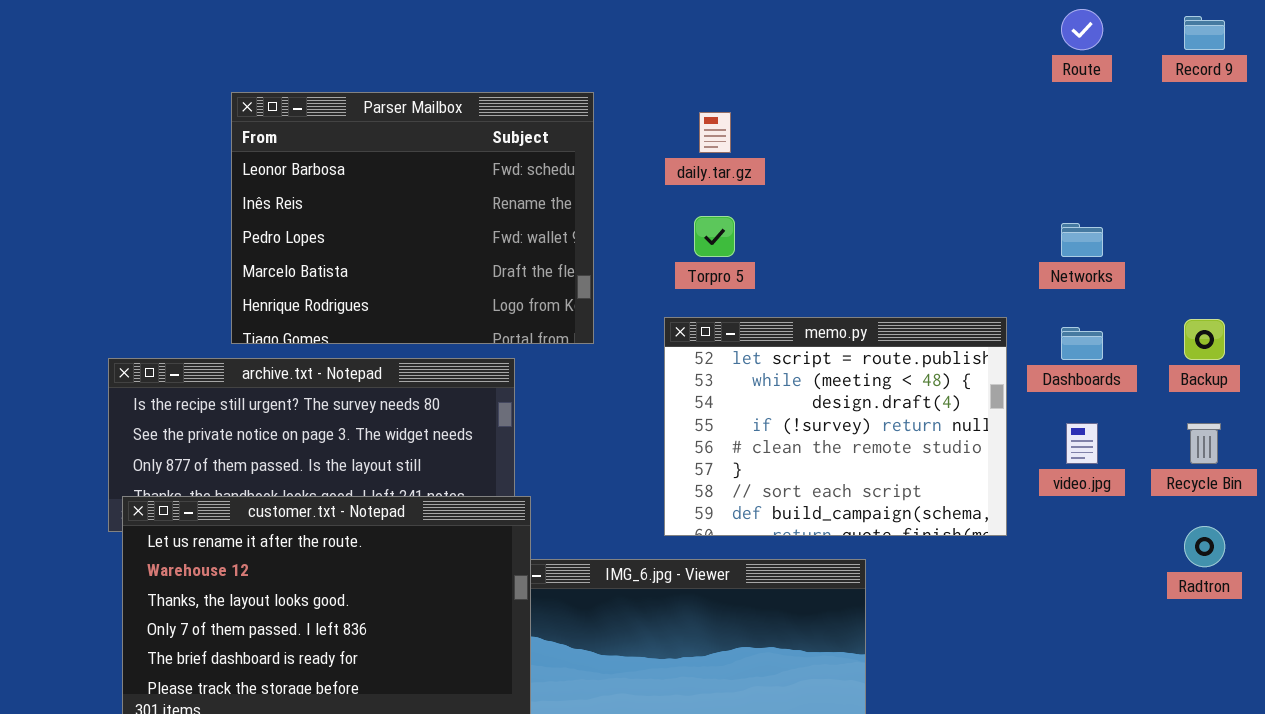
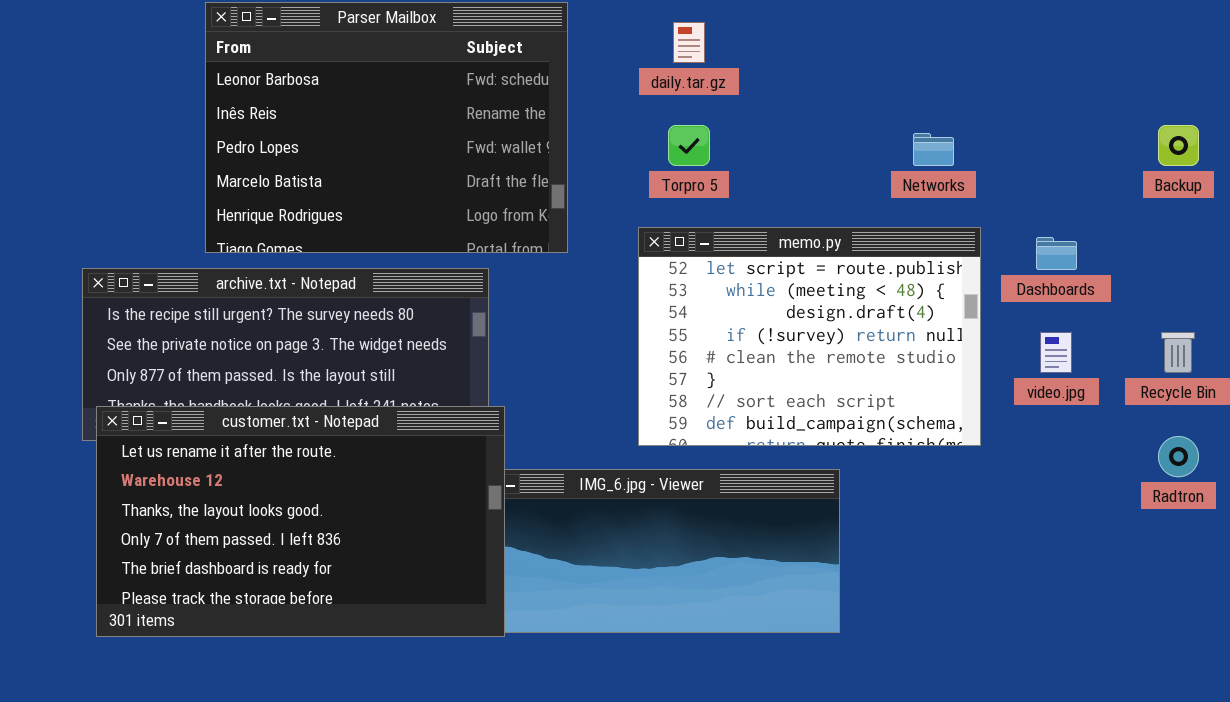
Networks: [1061,223,1103,257] -> [913,133,954,166], moved
Backup: [1184,319,1225,360] -> [1158,125,1199,166], moved

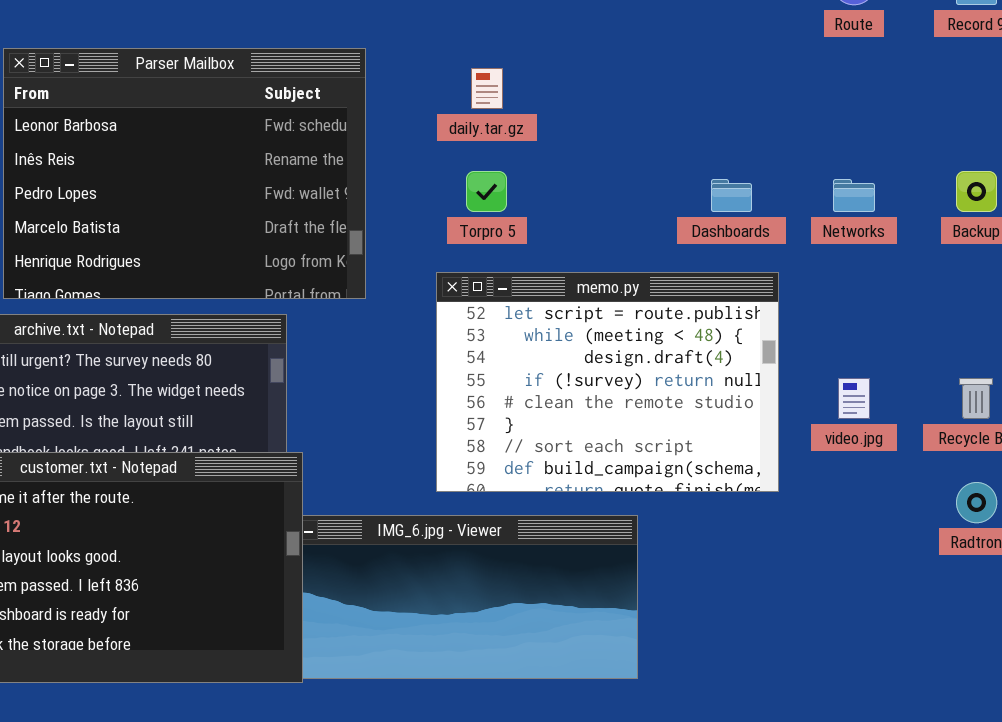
Networks: [913,133,954,166] -> [833,179,875,212], moved
Dashboards: [1036,237,1077,270] -> [711,179,752,212], moved

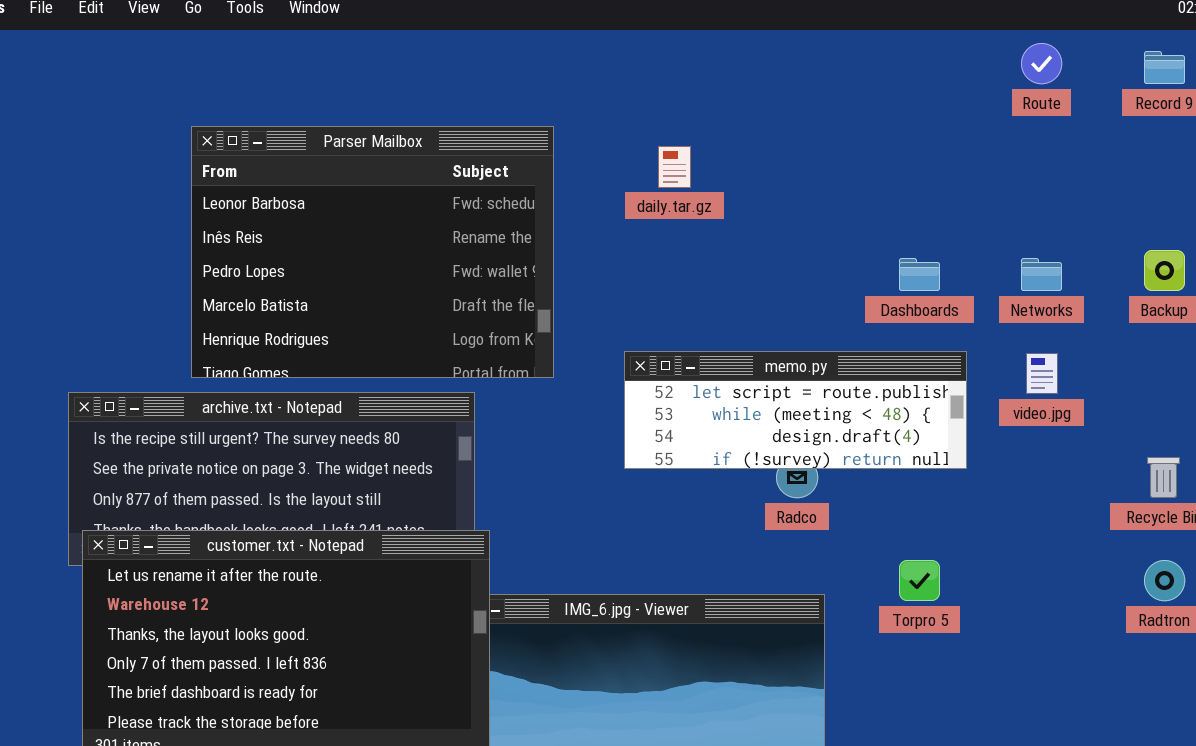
Torpro 5: [466,171,507,212] -> [899,560,940,601], moved
memo.py: [436,272,779,492] -> [624,351,967,469], resized
video.jpg: [838,378,870,419] -> [1026,353,1058,394], moved

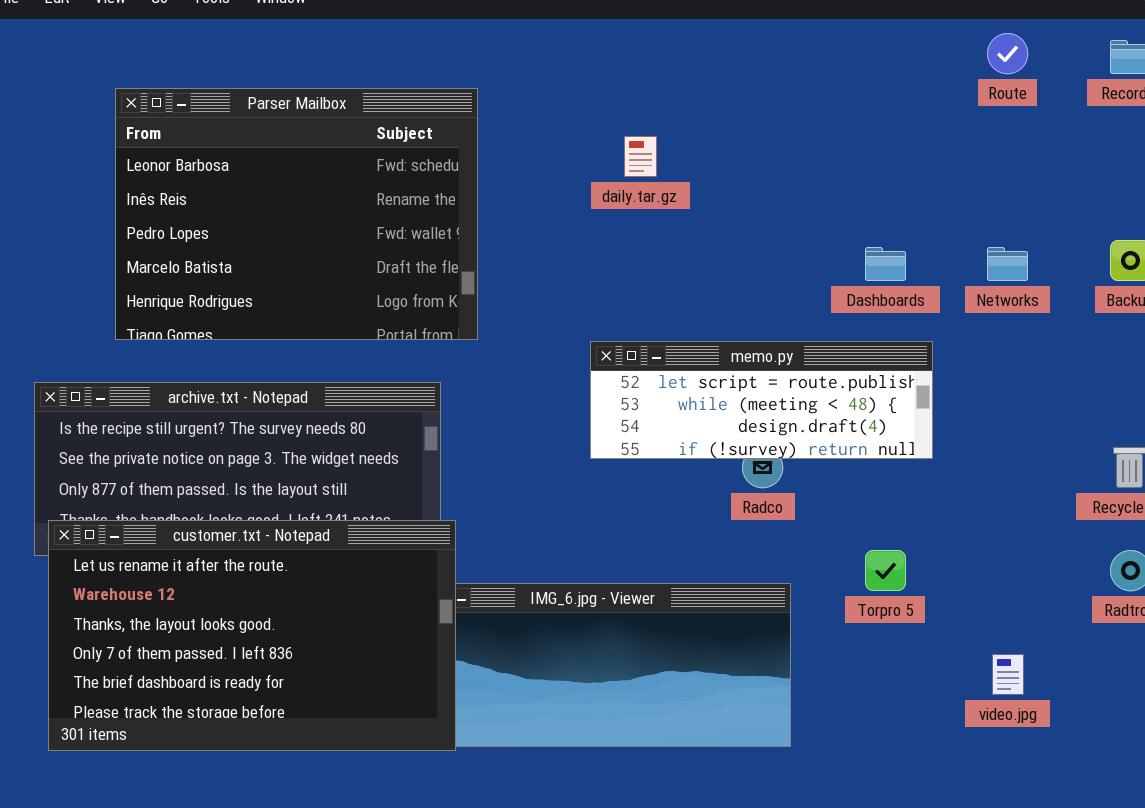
Parser Mailbox: [191,126,554,378] -> [115,88,478,340], moved
video.jpg: [1026,353,1058,394] -> [992,654,1024,695], moved

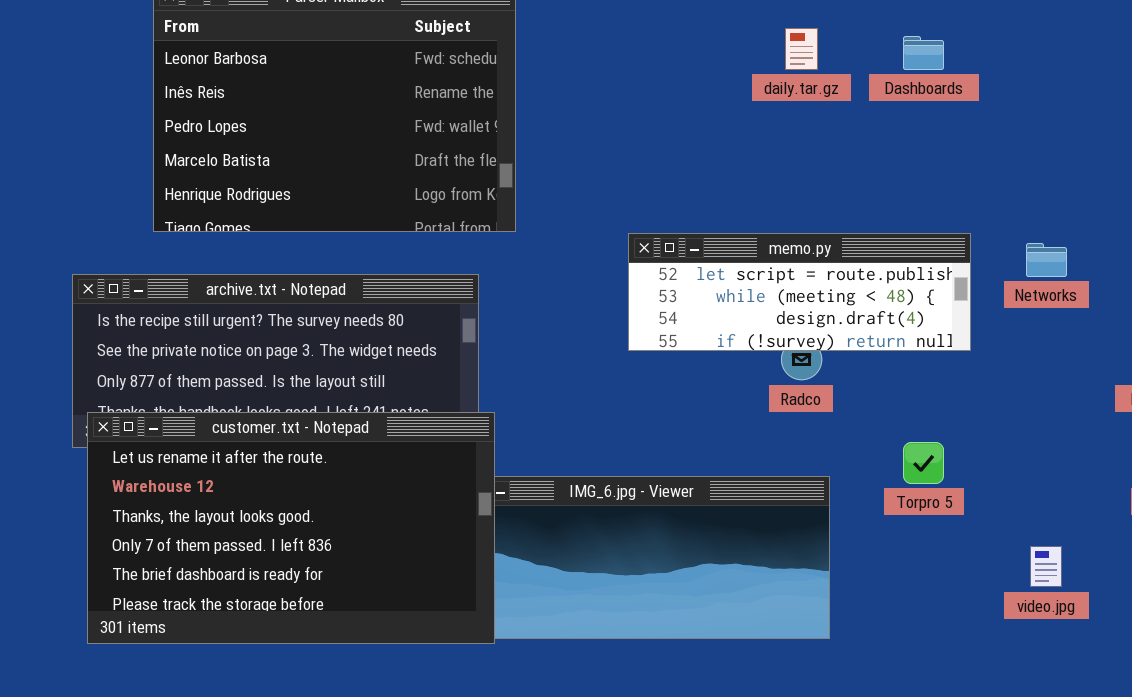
daily.tar.gz: [624,136,657,177] -> [785,28,818,70], moved
Dashboards: [865,247,906,281] -> [903,36,944,70], moved
Networks: [987,247,1028,281] -> [1026,243,1067,277], moved

